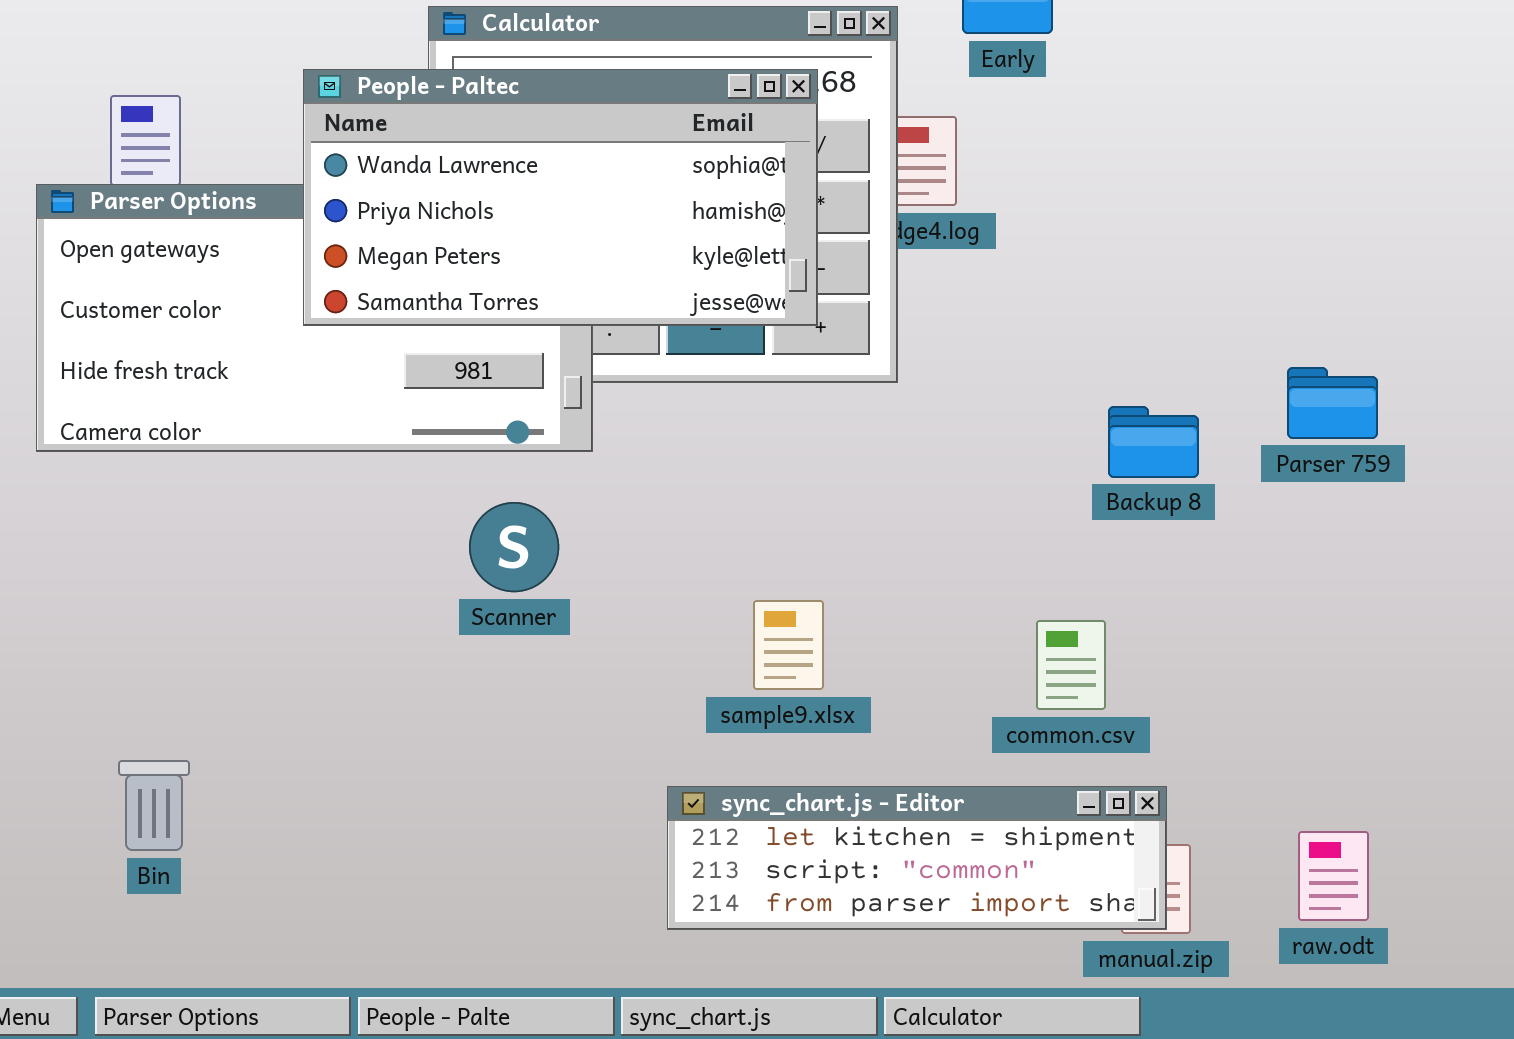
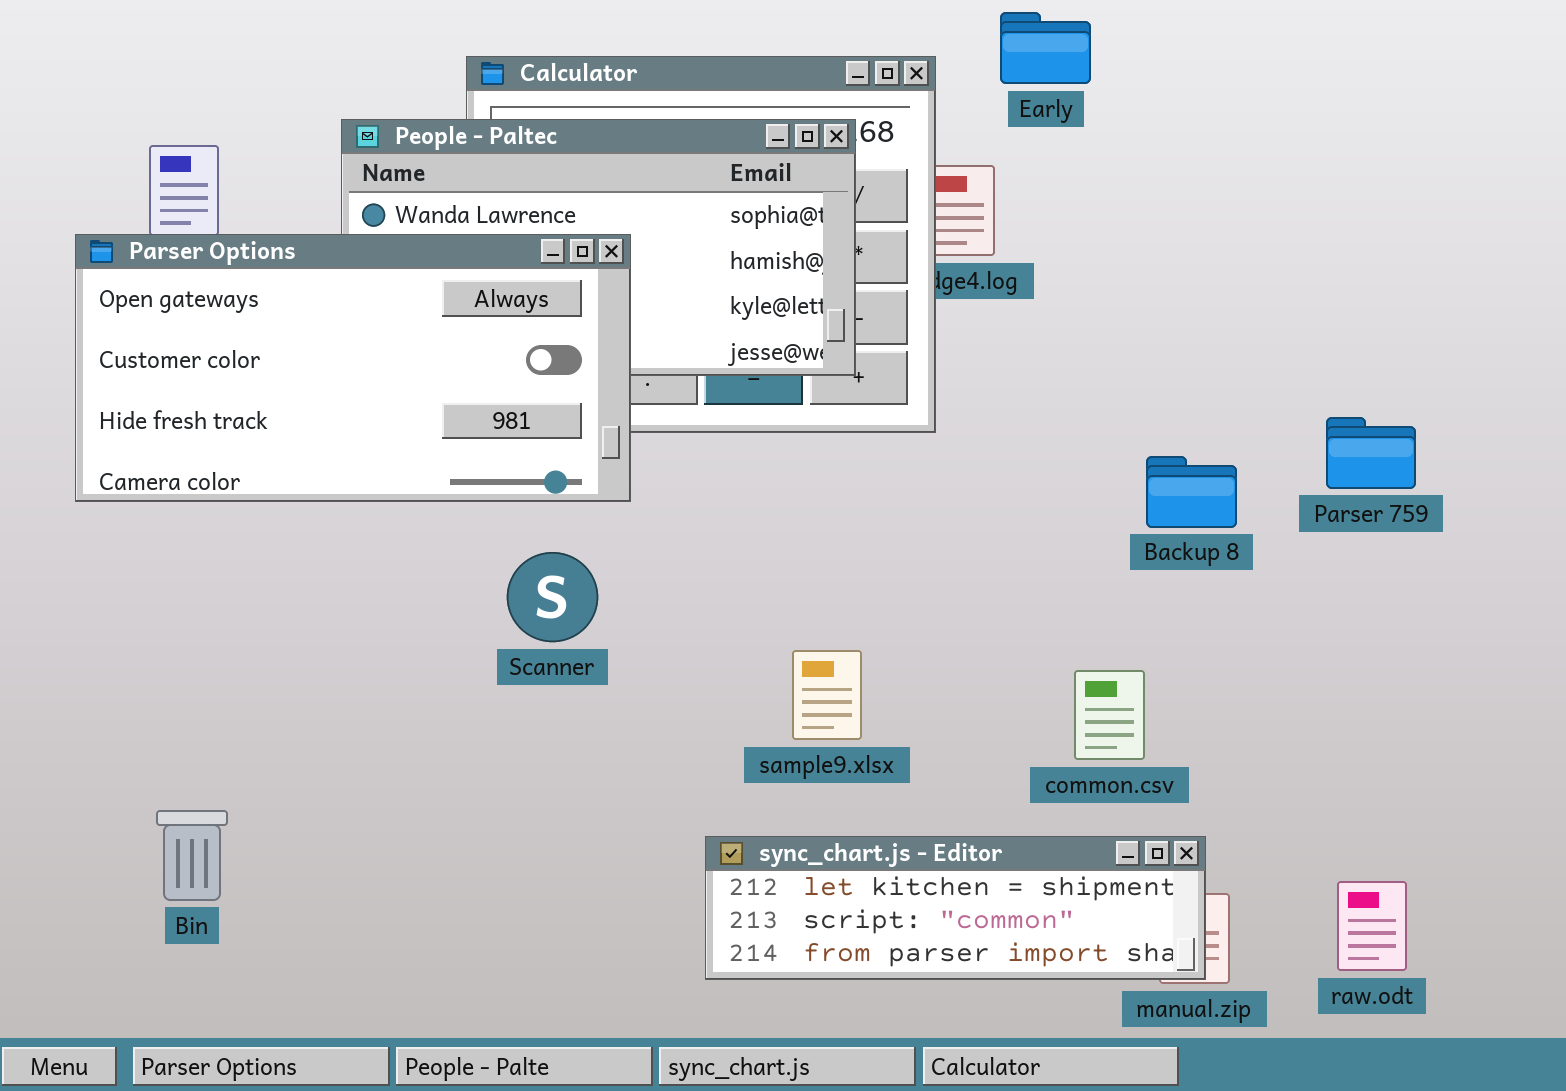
Parser Options: [36,184,593,452] -> [75,234,631,502], raised

